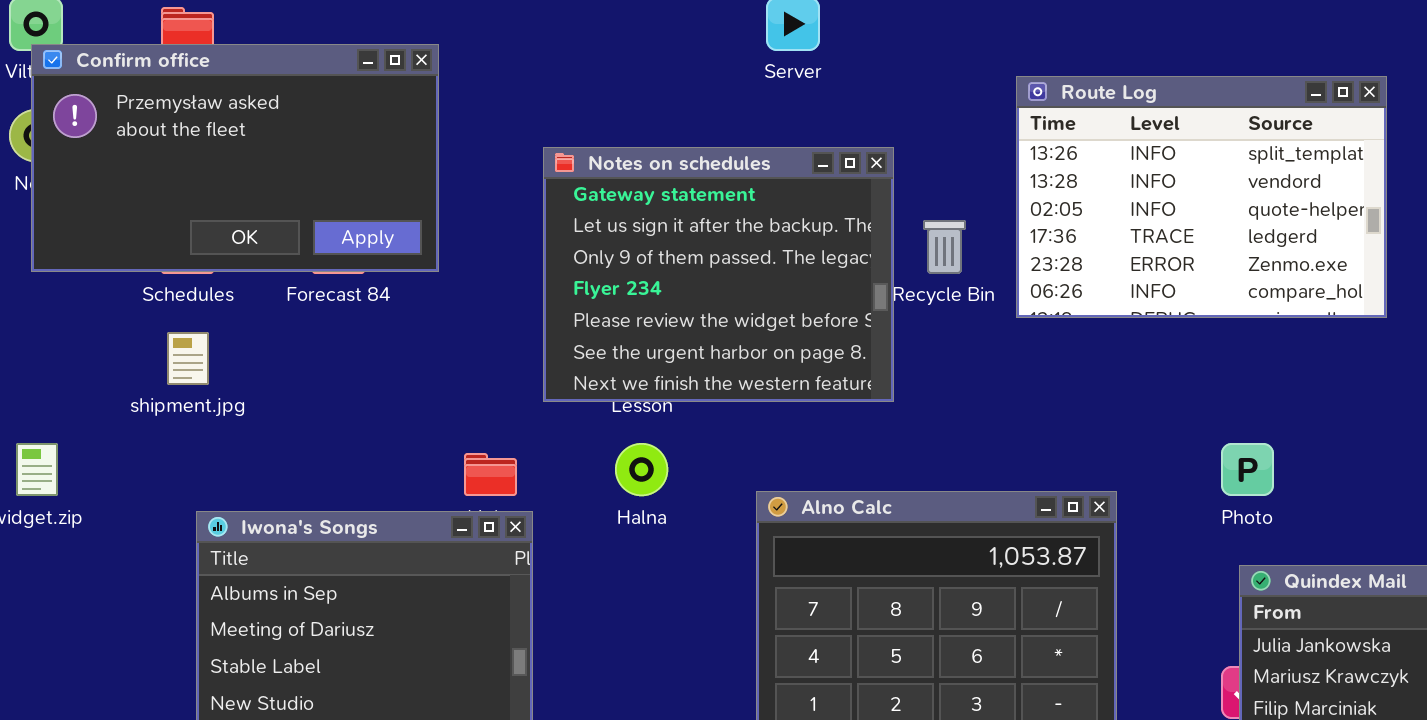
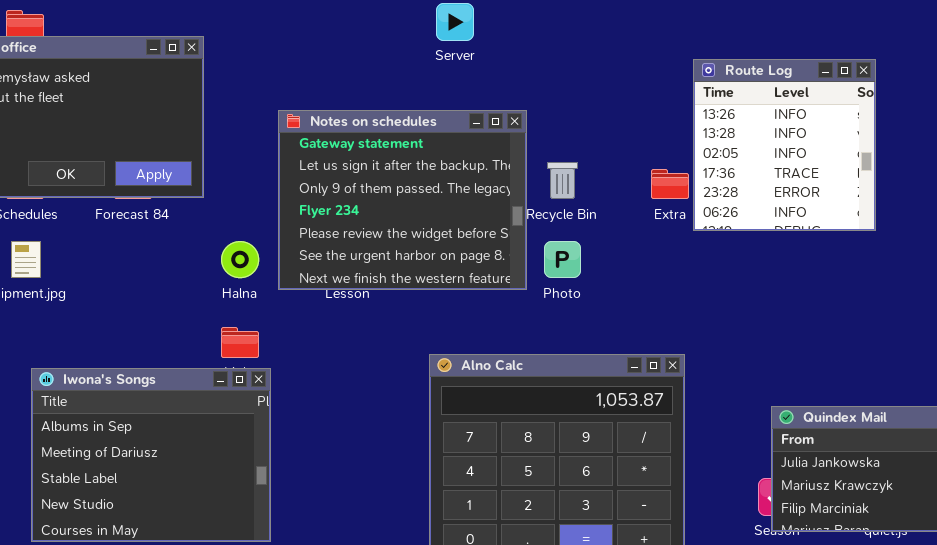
Route Log: [1016,76,1387,318] -> [693,59,876,231], resized
Halna: [615,443,668,496] -> [221,241,259,278], moved
Photo: [1221,443,1274,496] -> [544,241,581,278], moved

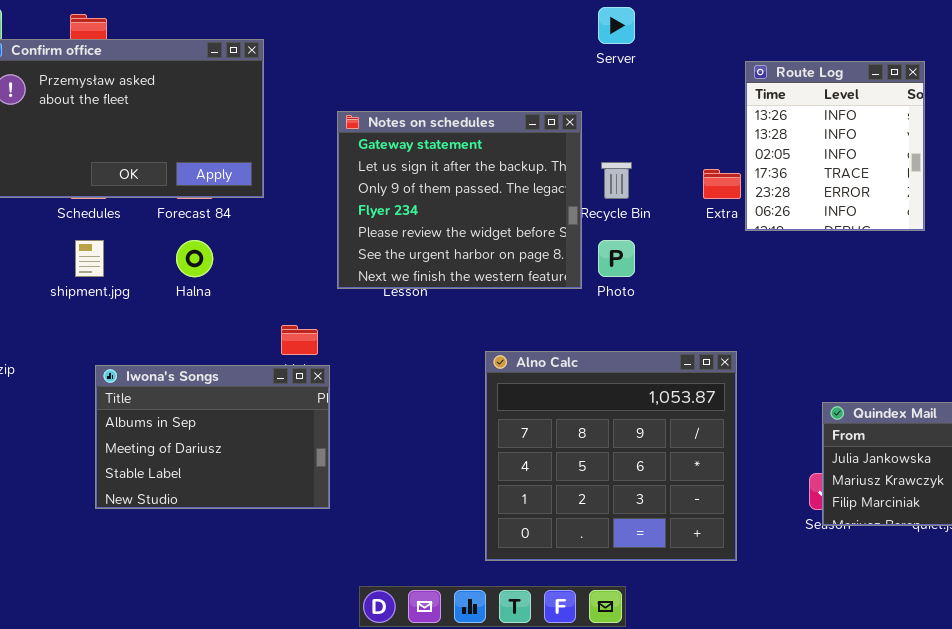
Server: [436,3,474,41] -> [598,7,635,44], moved
Halna: [221,241,259,278] -> [176,240,213,277], moved
Iwona's Songs: [31,368,271,542] -> [95,365,330,509], resized

